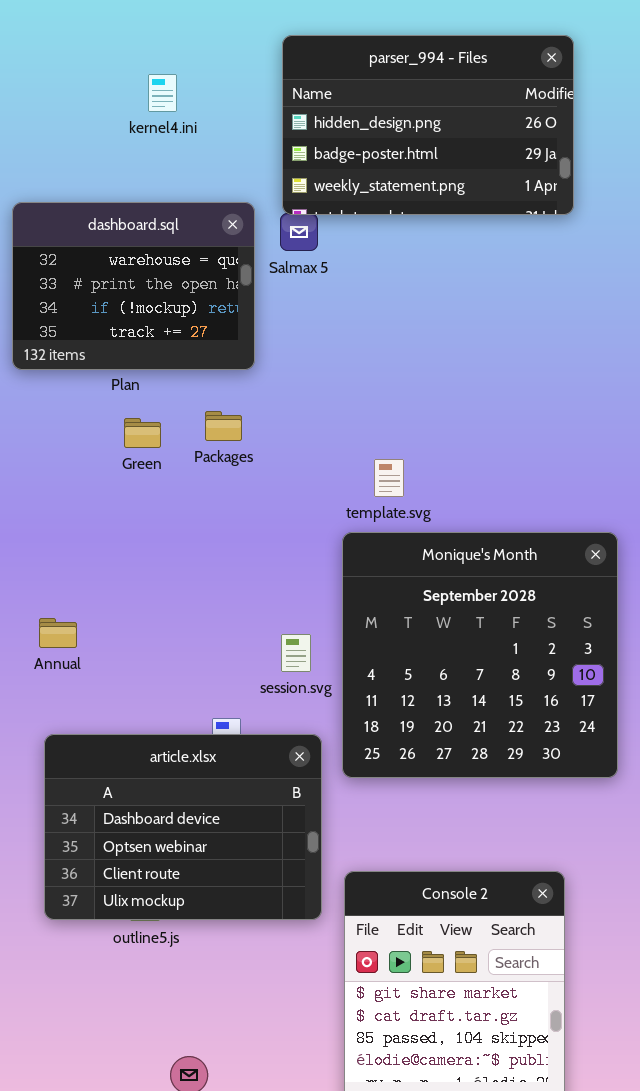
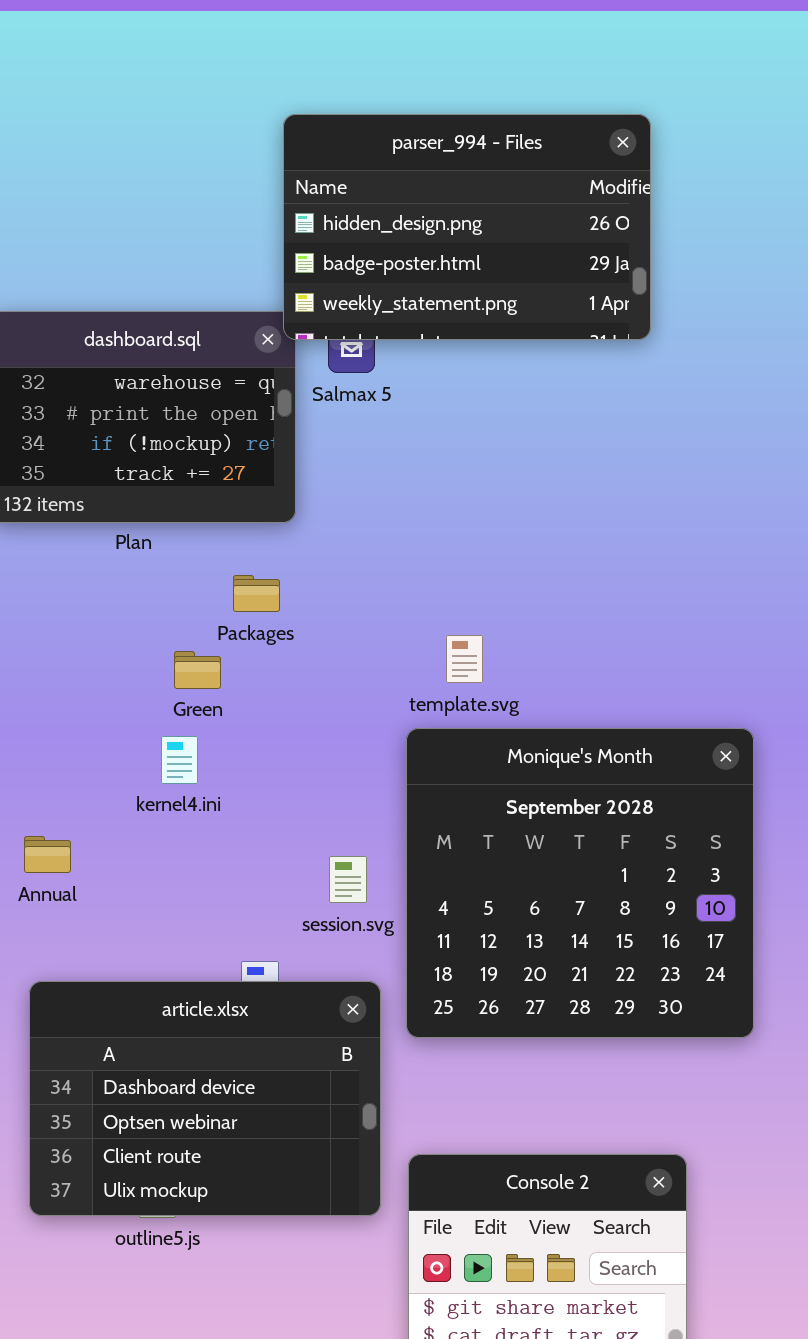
parser_994 - Files: [282,35,574,215] -> [283,114,651,340], moved
kernel4.ini: [148,74,177,112] -> [161,736,198,784], moved
Green: [124,418,161,448] -> [174,651,221,689], moved

